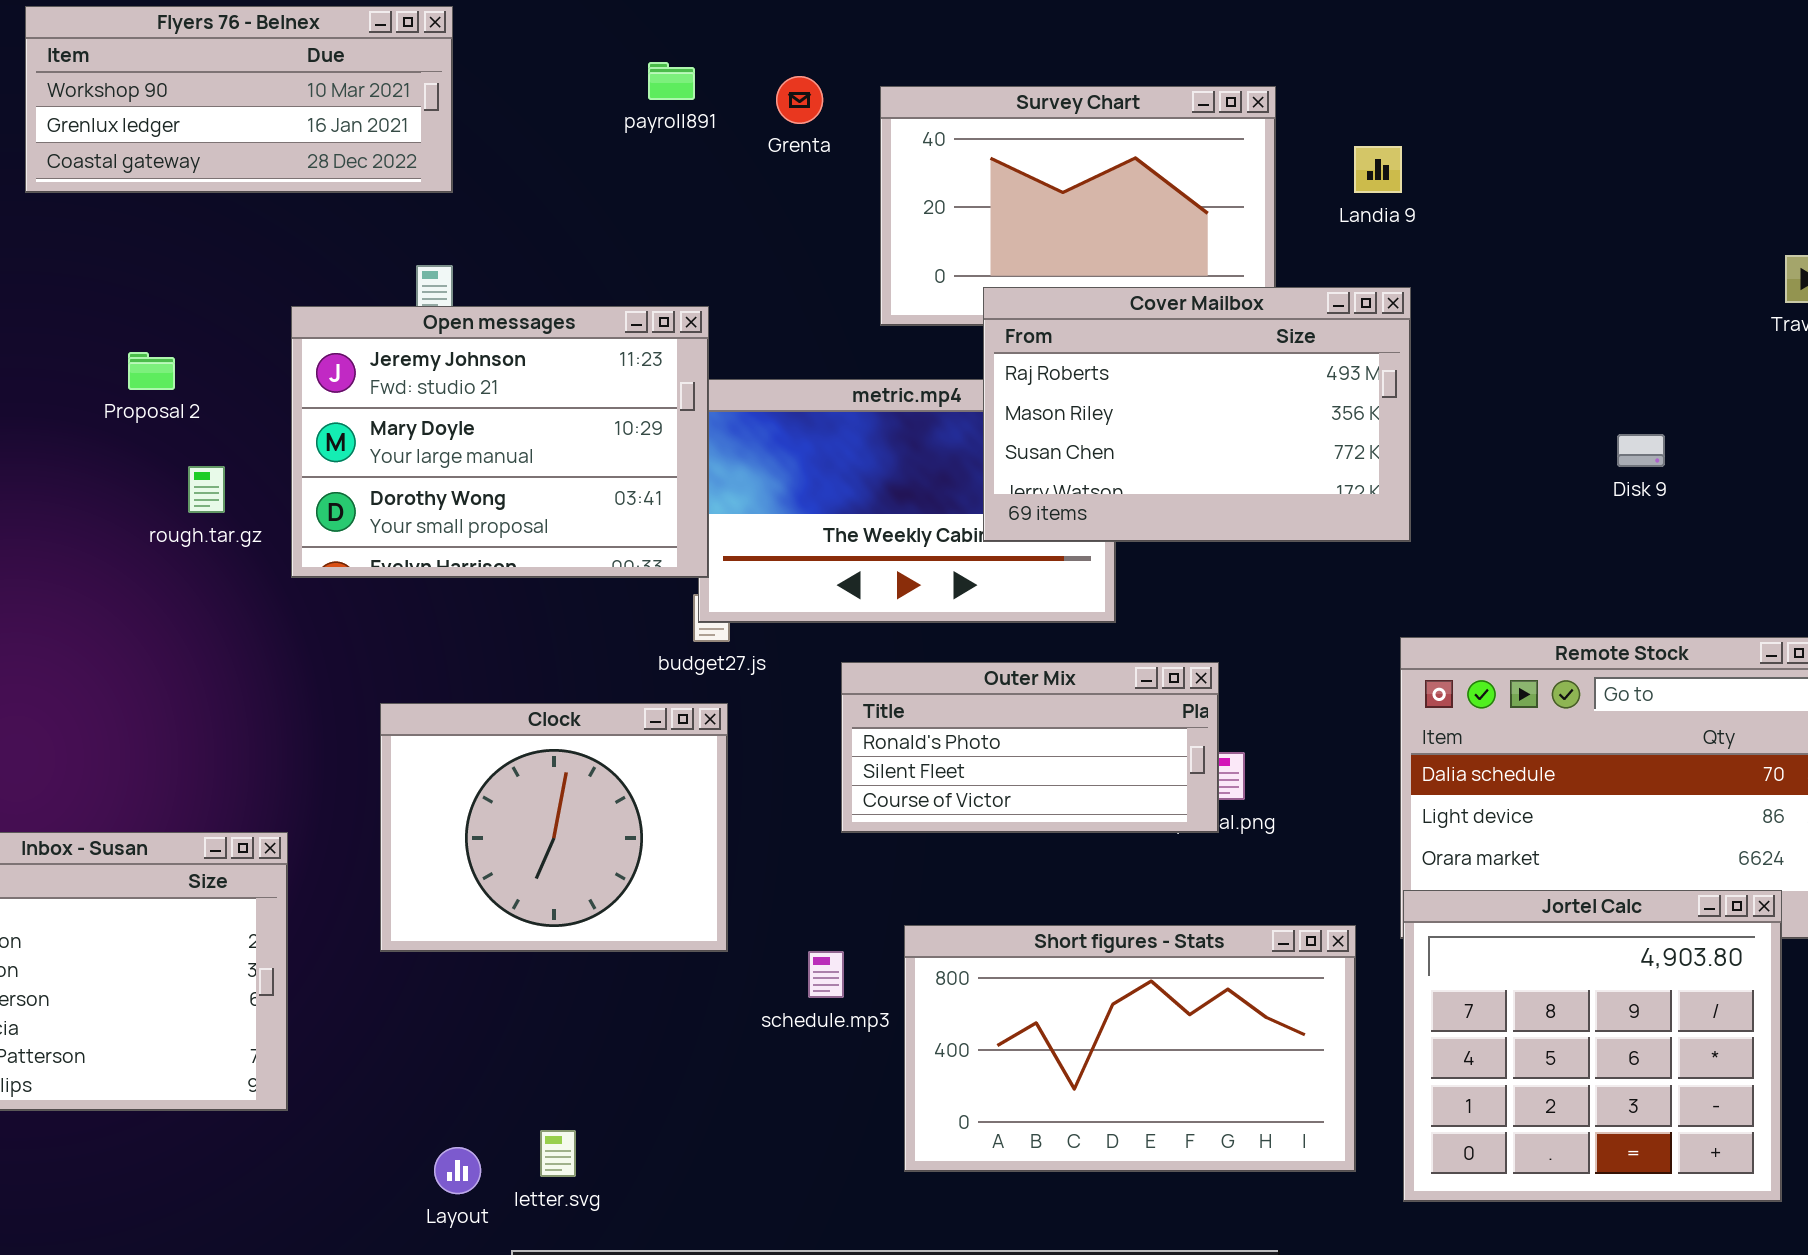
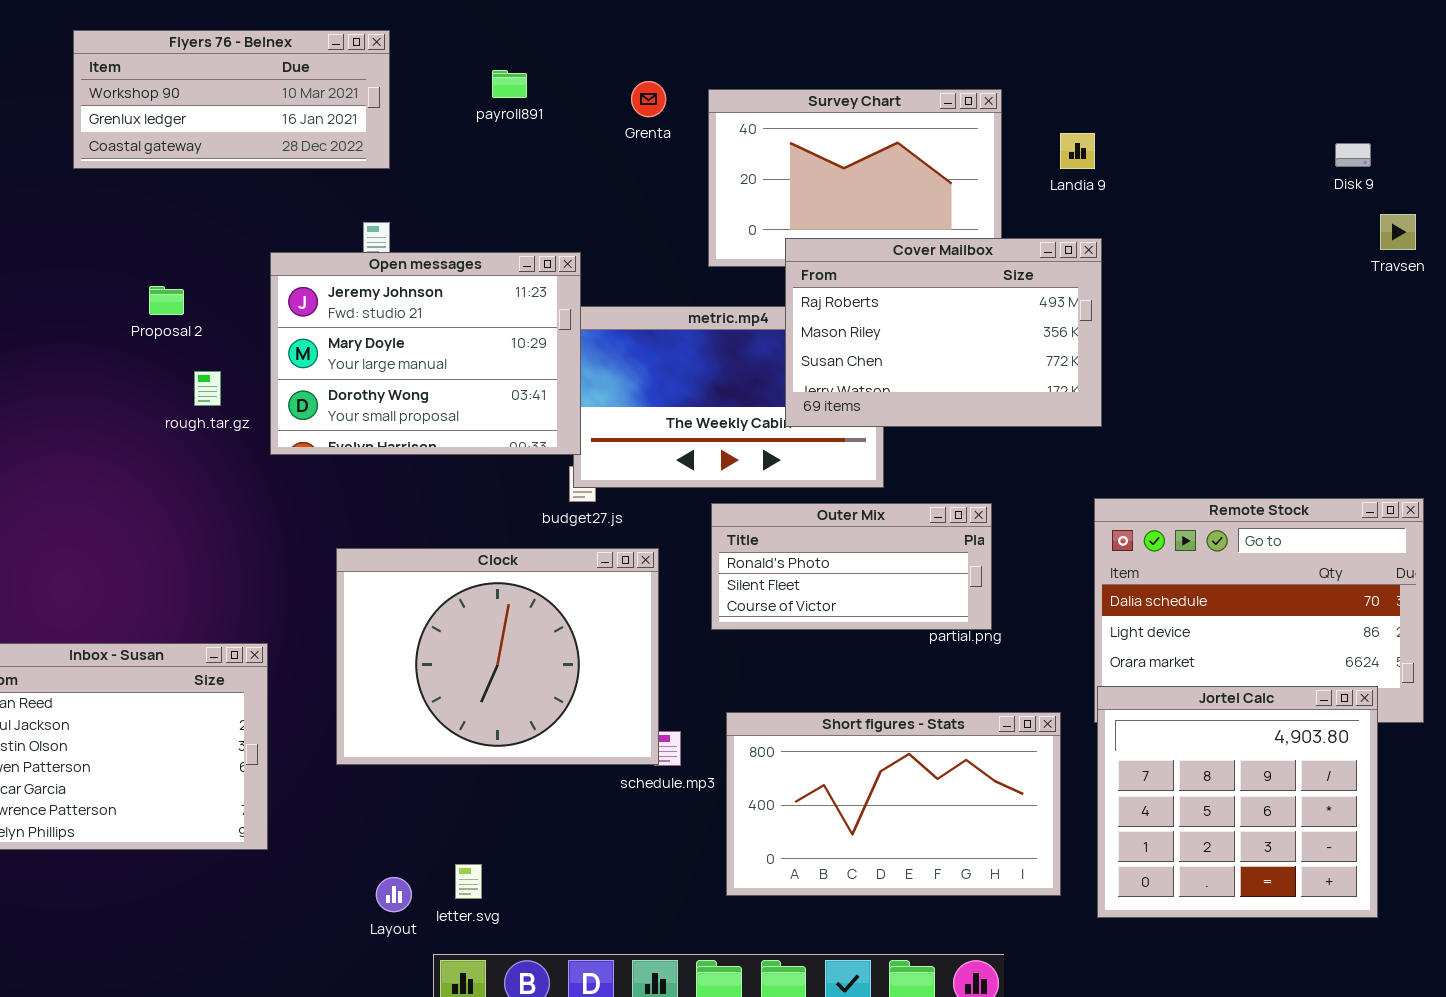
payroll891: [648,62,695,100] -> [492,70,527,98], moved
Disk 9: [1617,434,1665,467] -> [1335,143,1371,167], moved
Outer Mix: [841,662,1219,833] -> [711,503,992,630], moved
Clock: [380,703,728,952] -> [336,548,659,765], resized

